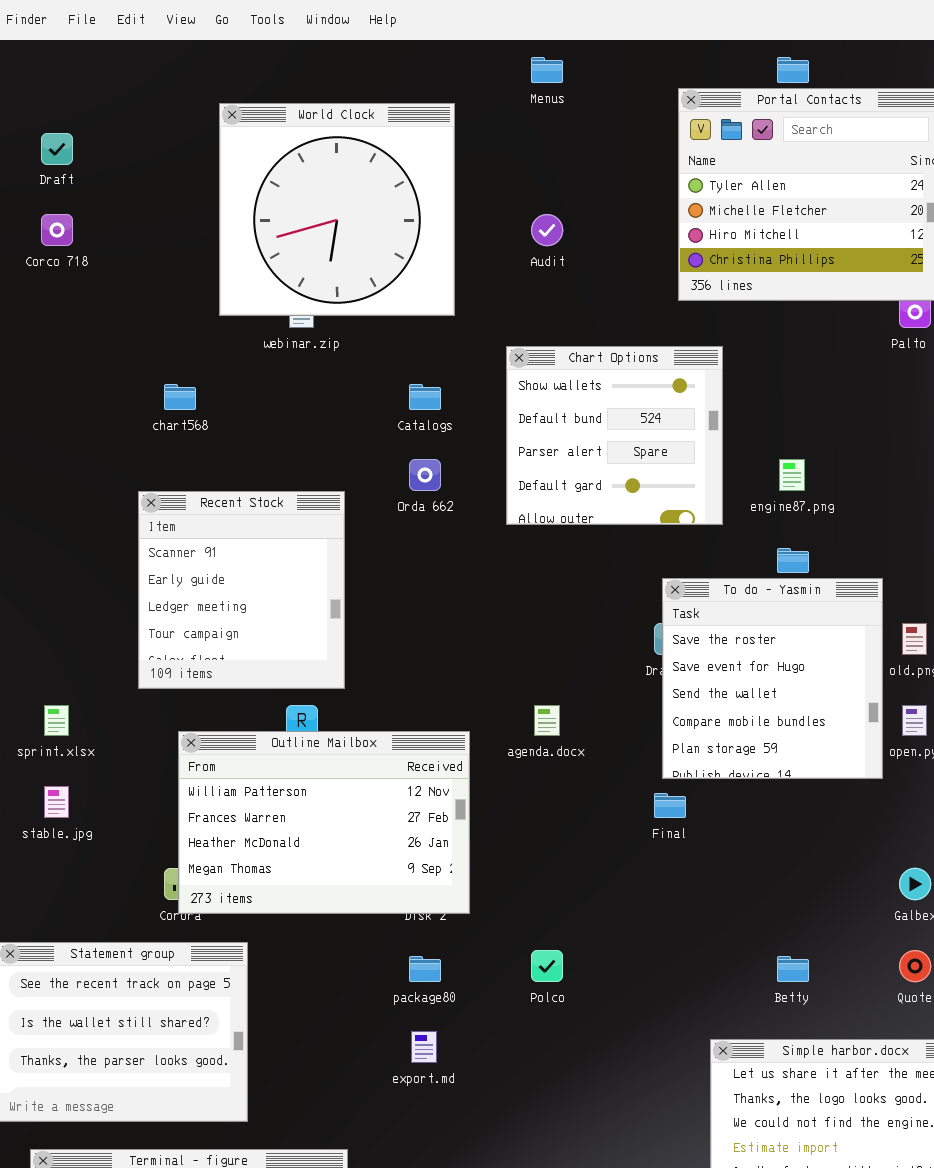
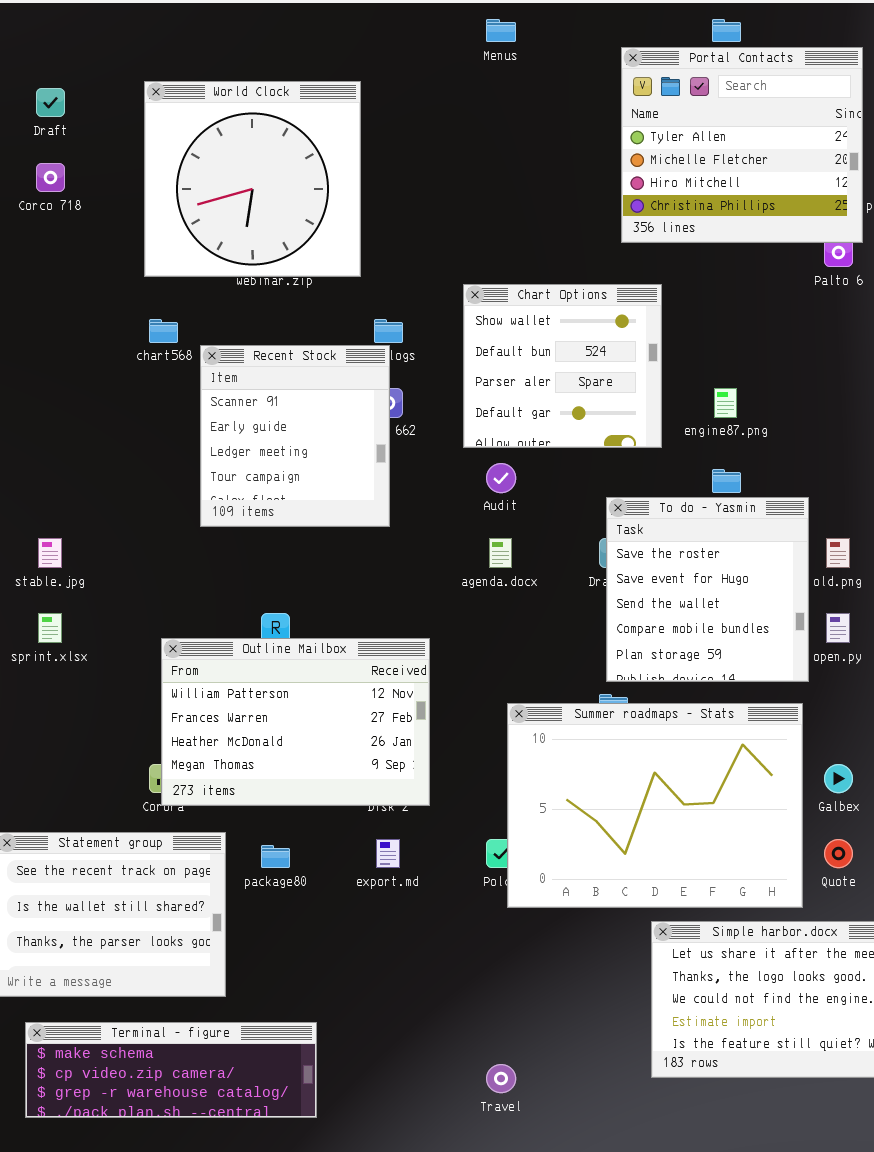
World Clock: [219,103,455,316] -> [144,81,361,277], moved
Audit: [531,214,563,246] -> [486,463,516,493], moved
Recent Stock: [138,491,345,689] -> [200,345,390,527], moved
agenda.docx: [534,705,560,736] -> [489,538,512,568], moved
stable.jpg: [44,786,69,818] -> [38,538,62,568], moved
Summer roadmaps - Stats: none -> [507,703,803,908], opened
package80: [409,956,441,982] -> [261,845,290,868], moved
export.md: [411,1031,437,1063] -> [376,839,400,868], moved

